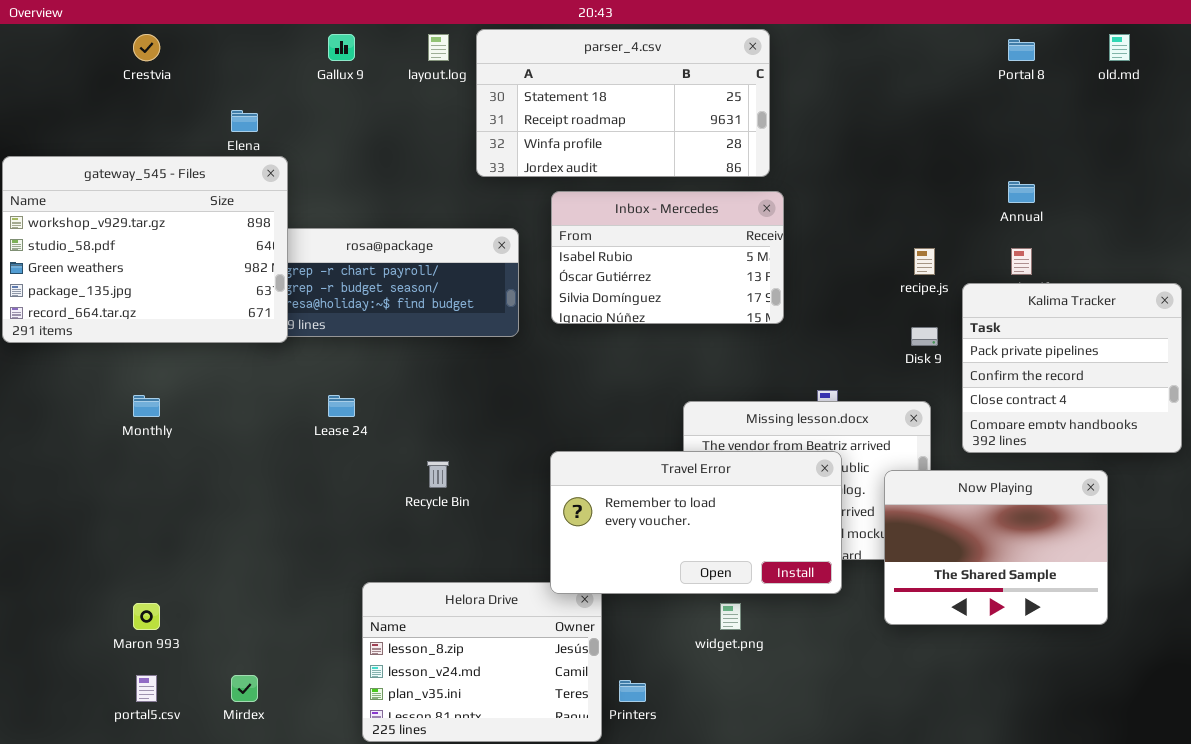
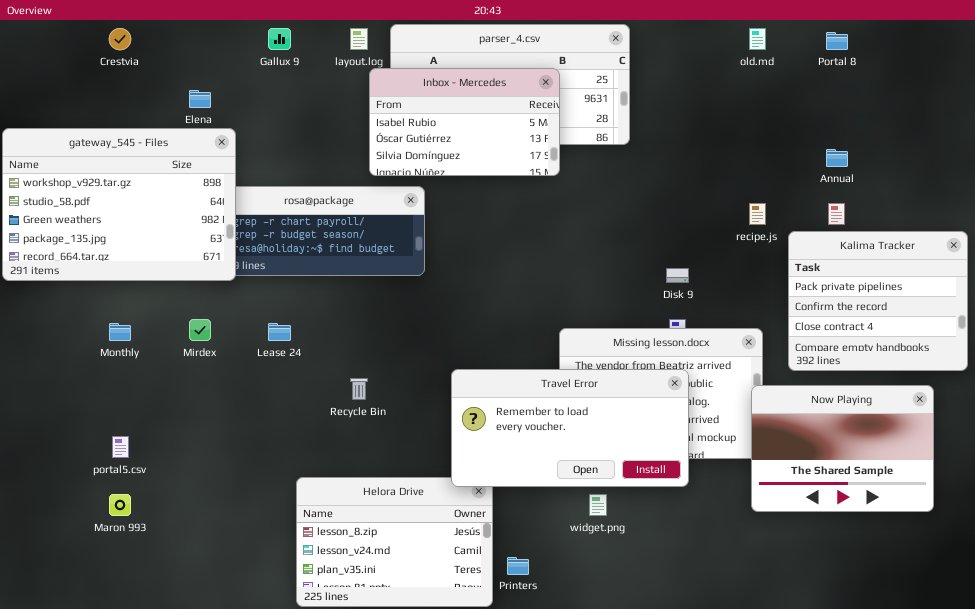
old.md: [1109,34,1130,61] -> [749,28,766,50], moved
Inbox - Mercedes: [551,191,784,324] -> [369,68,560,176], moved
Disk 9: [911,327,938,346] -> [666,268,689,283], moved
Now Playing: [884,470,1108,625] -> [751,385,934,512], moved
portal5.csv: [136,675,157,702] -> [112,436,129,458], moved
Mirdex: [231,675,258,702] -> [189,319,211,341], moved

